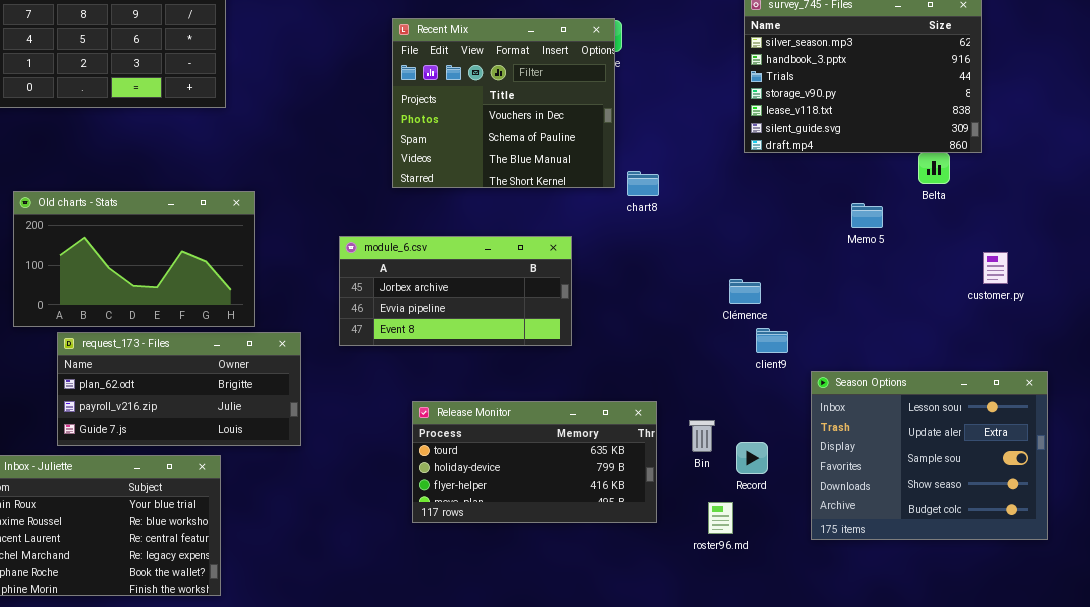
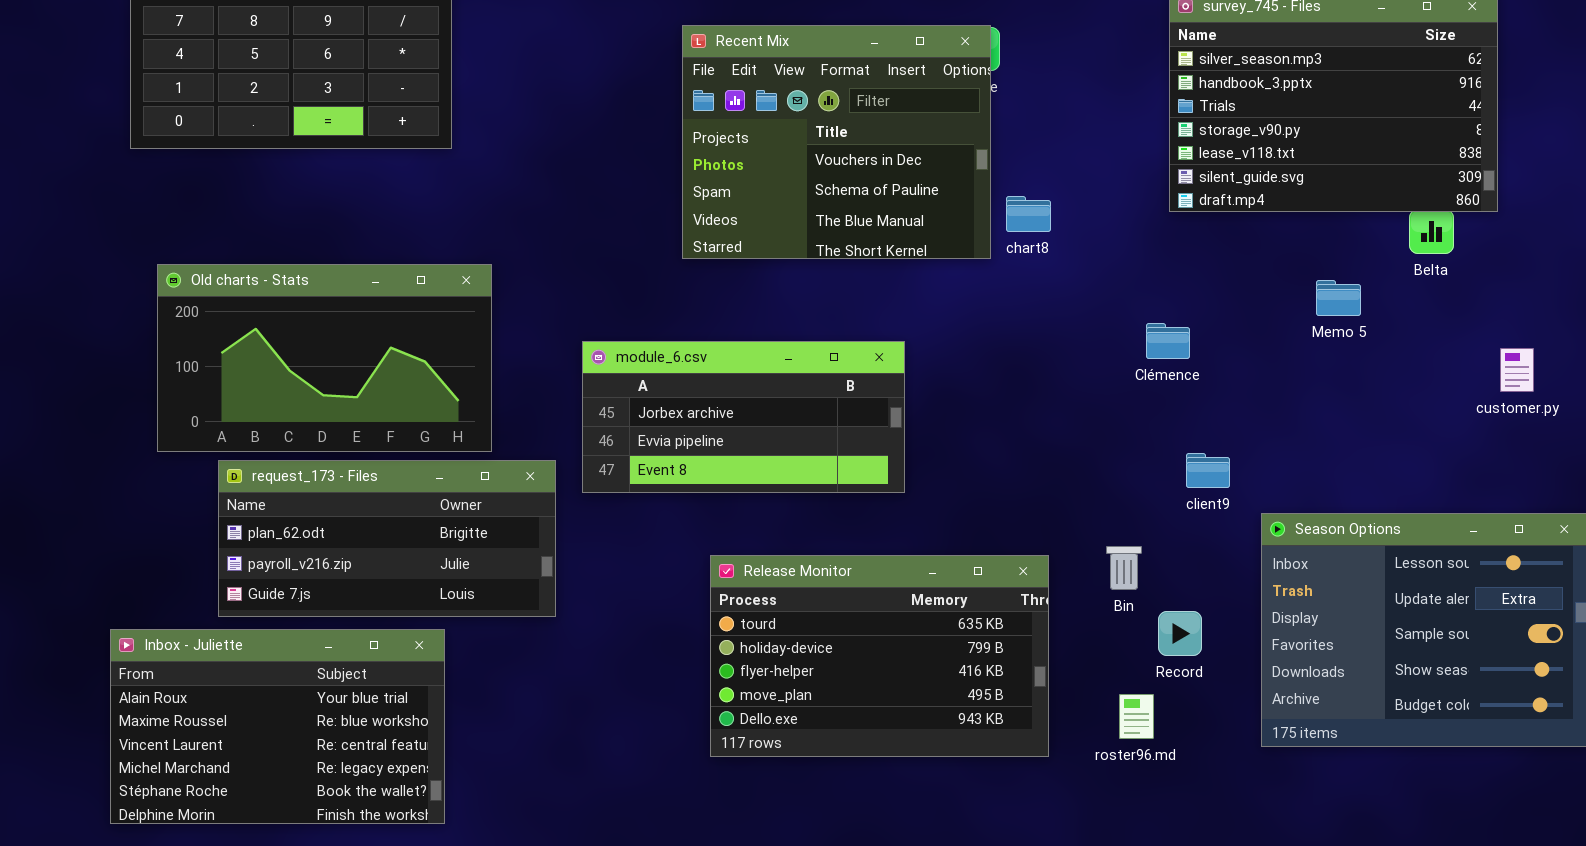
chart8: [627,171,659,196] -> [1006,196,1051,232], moved
module_6.csv: [339,236,572,346] -> [582,341,905,493], moved
Clémence: [729,279,761,304] -> [1146,323,1190,359], moved
Release Monitor: [412,401,657,523] -> [710,555,1049,757], resized
Bin: [689,420,715,452] -> [1106,546,1142,590], moved

